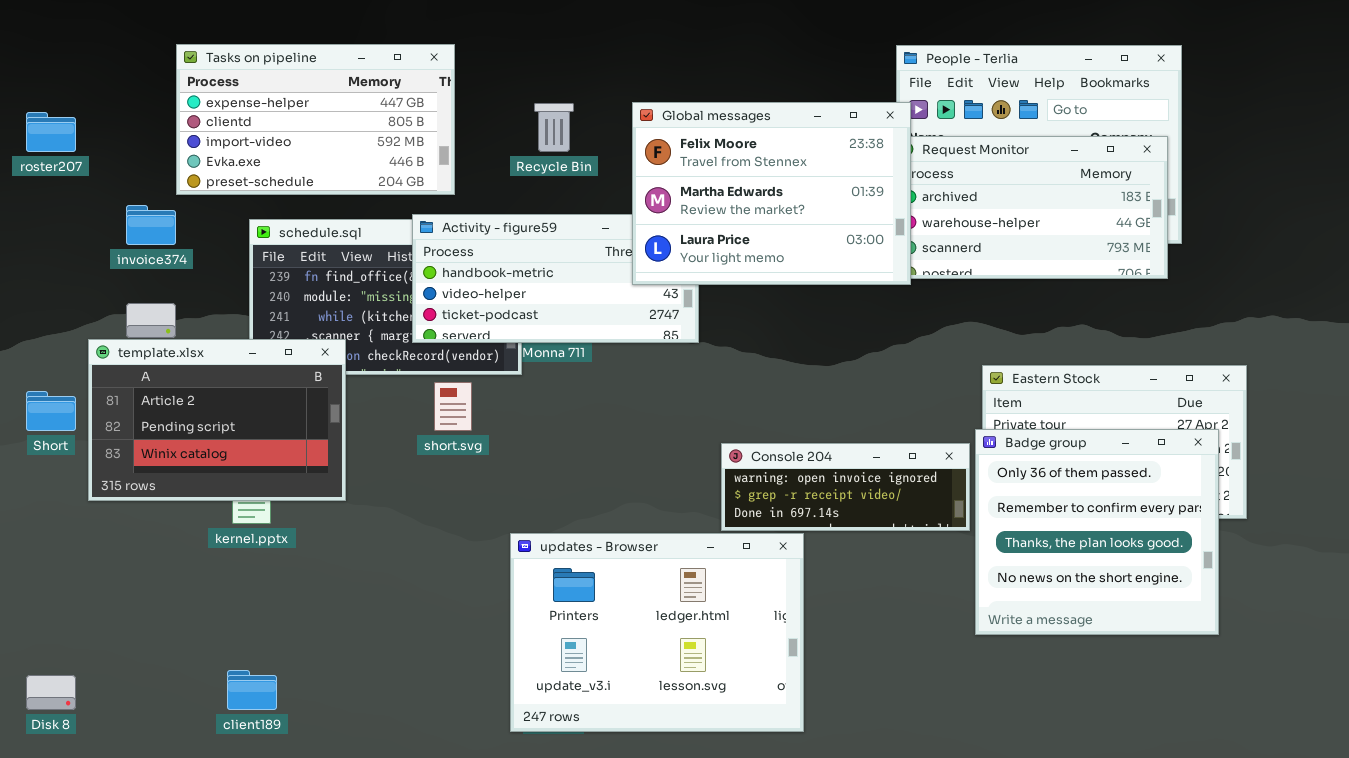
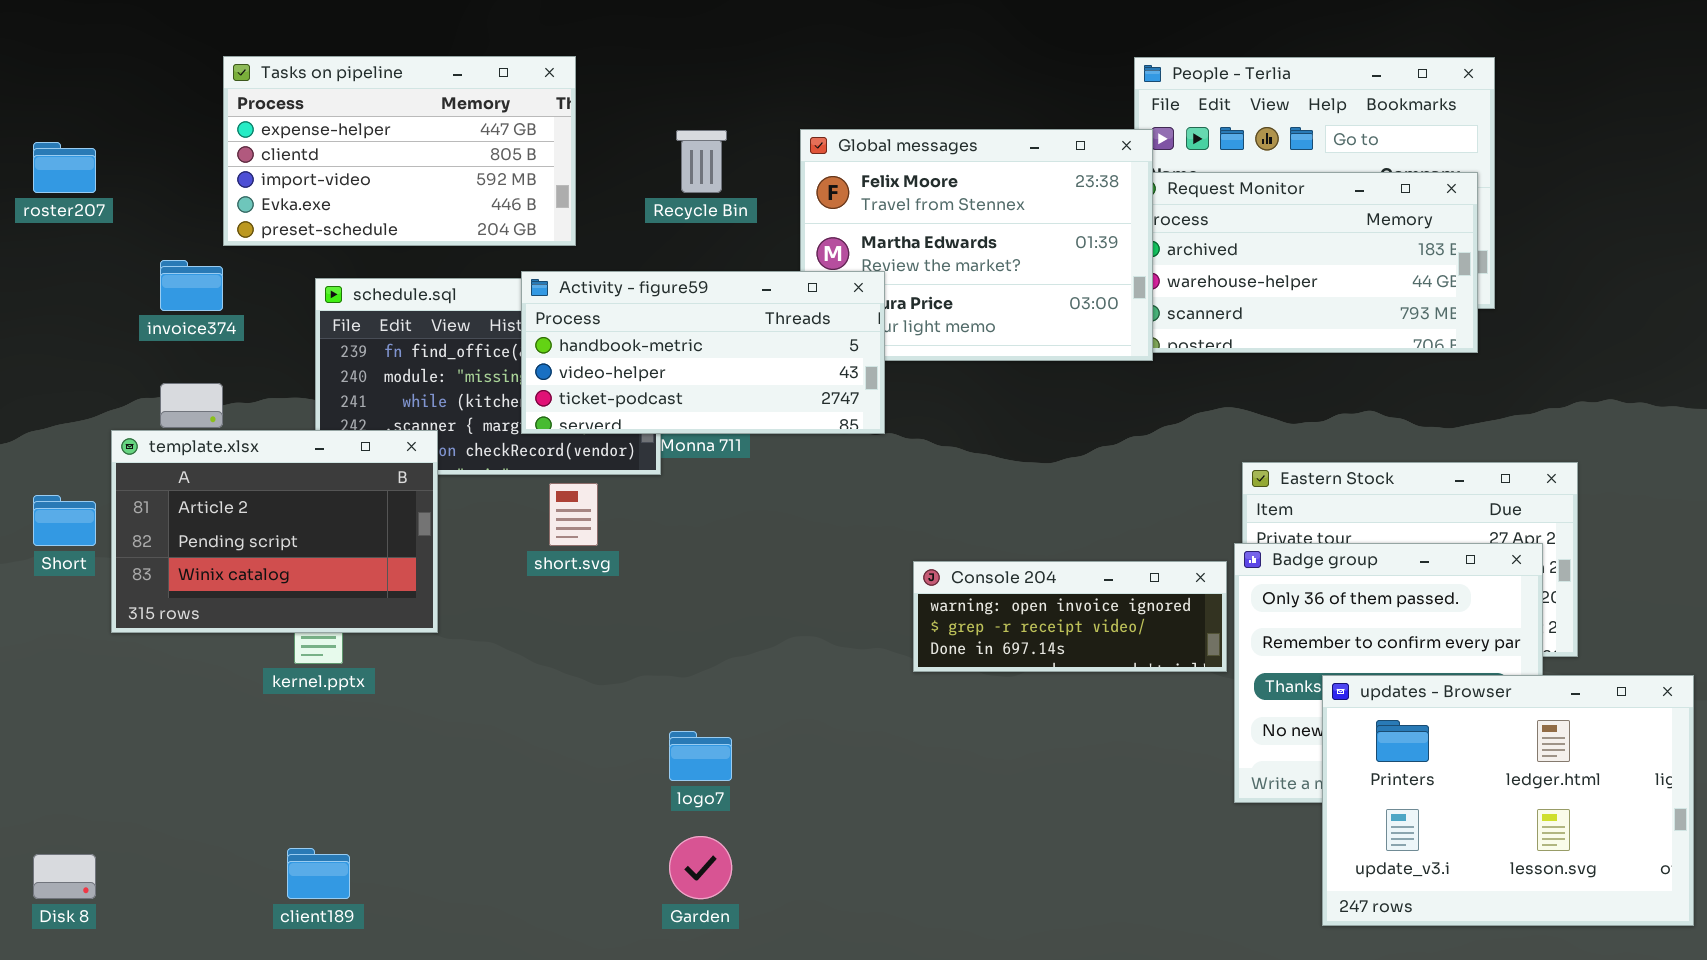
Activity - figure59: [412,214,699,343] -> [521,271,885,434], raised
updates - Browser: [510,533,804,732] -> [1322,675,1694,926], moved

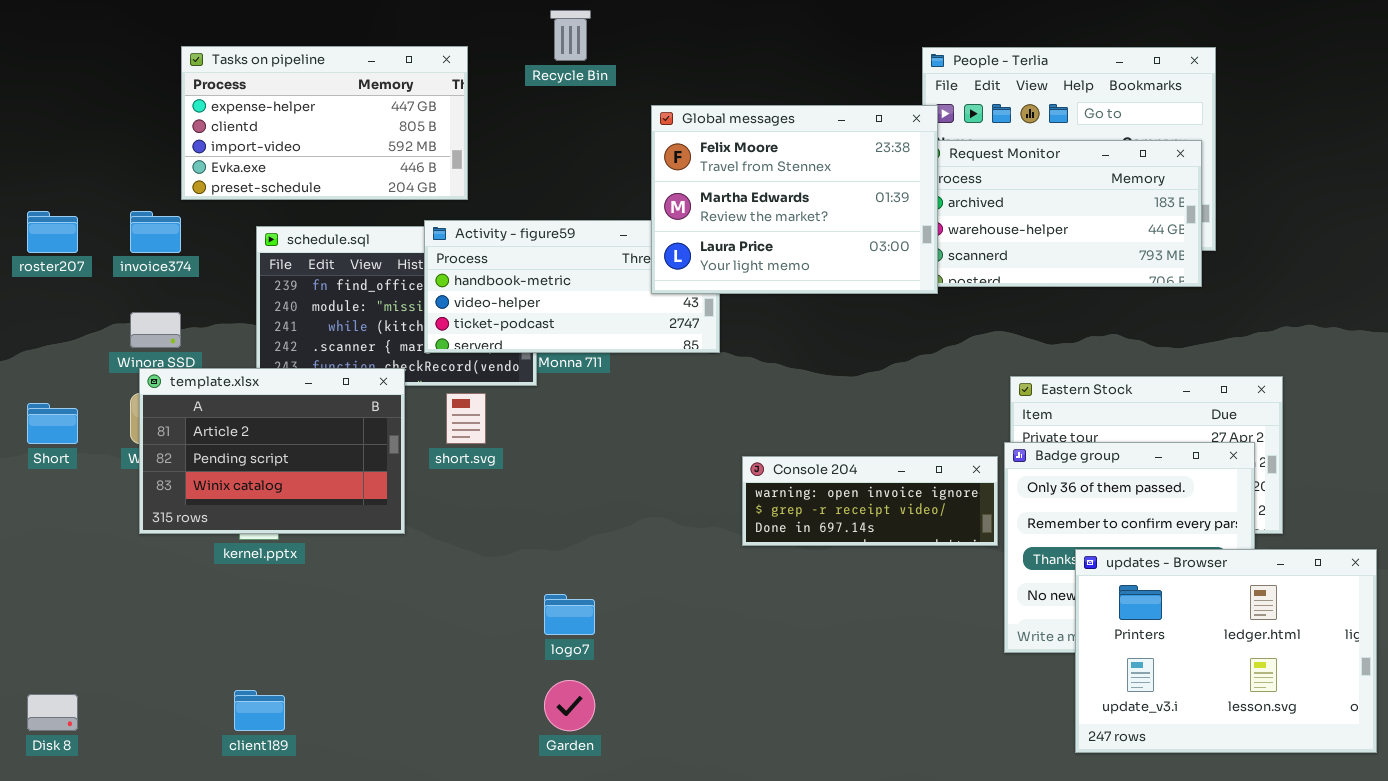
Global messages: [800,129,1153,361] -> [651,105,938,294], raised
Recycle Bin: [676,130,727,193] -> [550,10,591,61], moved
roster207: [33,142,96,193] -> [27,211,78,253], moved
template.xlsx: [111,430,438,633] -> [139,368,405,534], moved

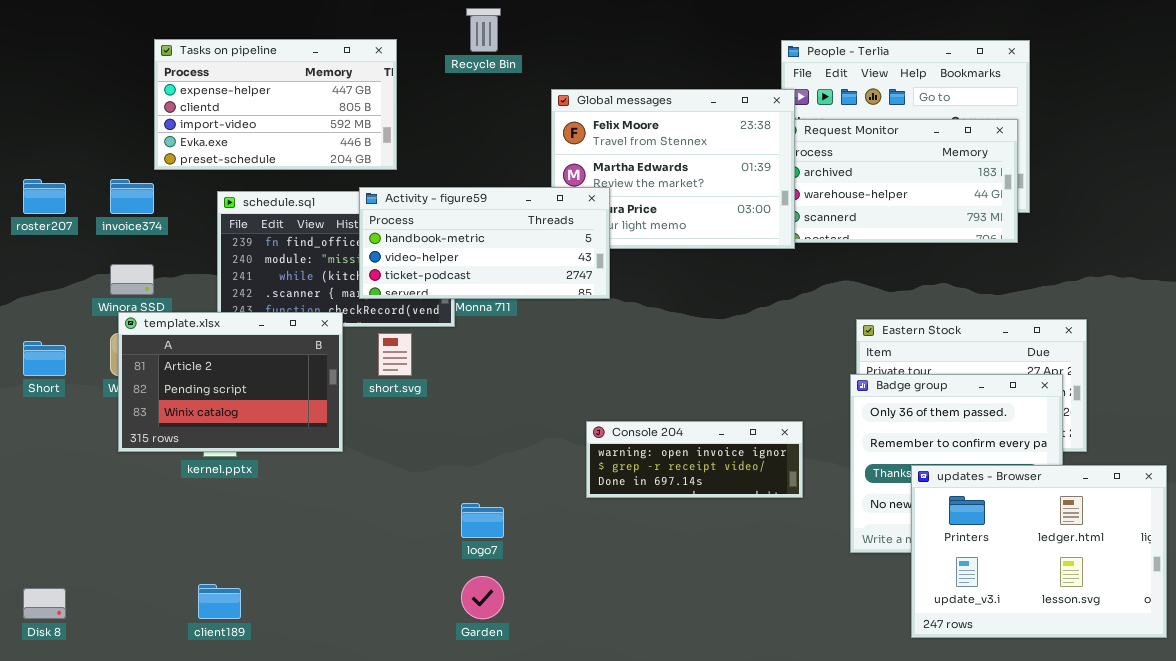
Activity - figure59: [424,220,720,353] -> [359,187,610,299], raised
Console 204: [742,456,998,546] -> [586,421,803,498], moved

